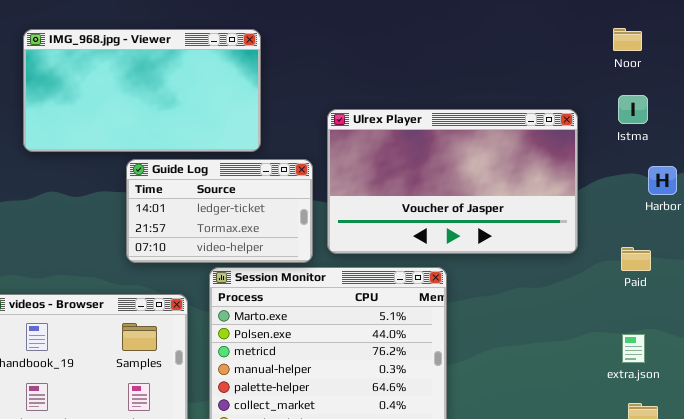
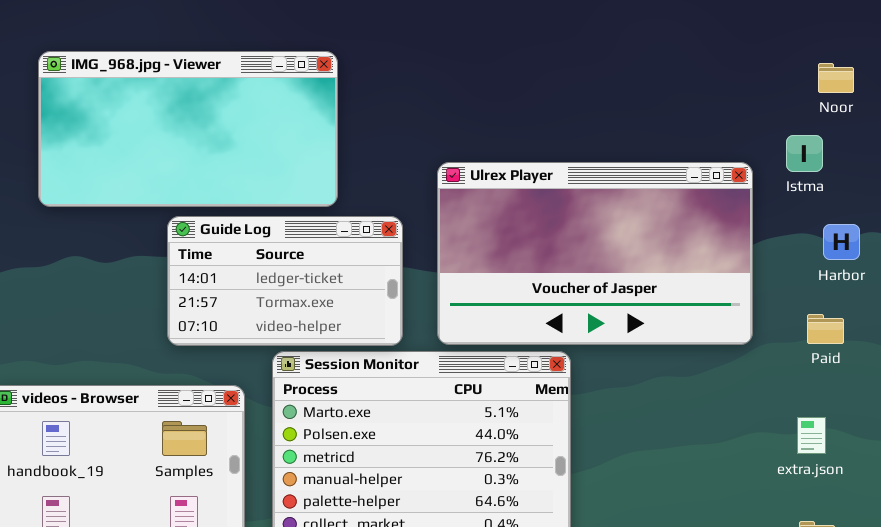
Noor: [613,28,642,51] -> [818,63,854,93], moved
Ulrex Player: [327,109,578,254] -> [437,162,753,345], moved
Paid: [621,247,651,271] -> [807,314,844,344], moved
extra.json: [622,334,645,363] -> [797,417,826,454], moved

